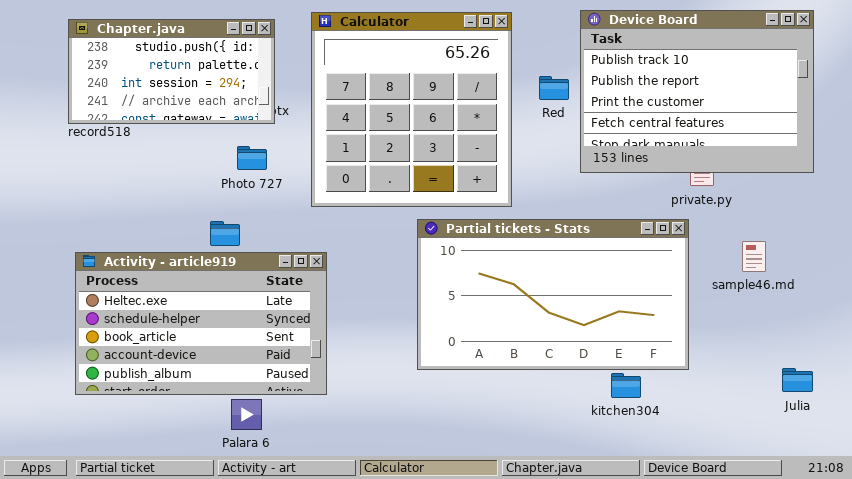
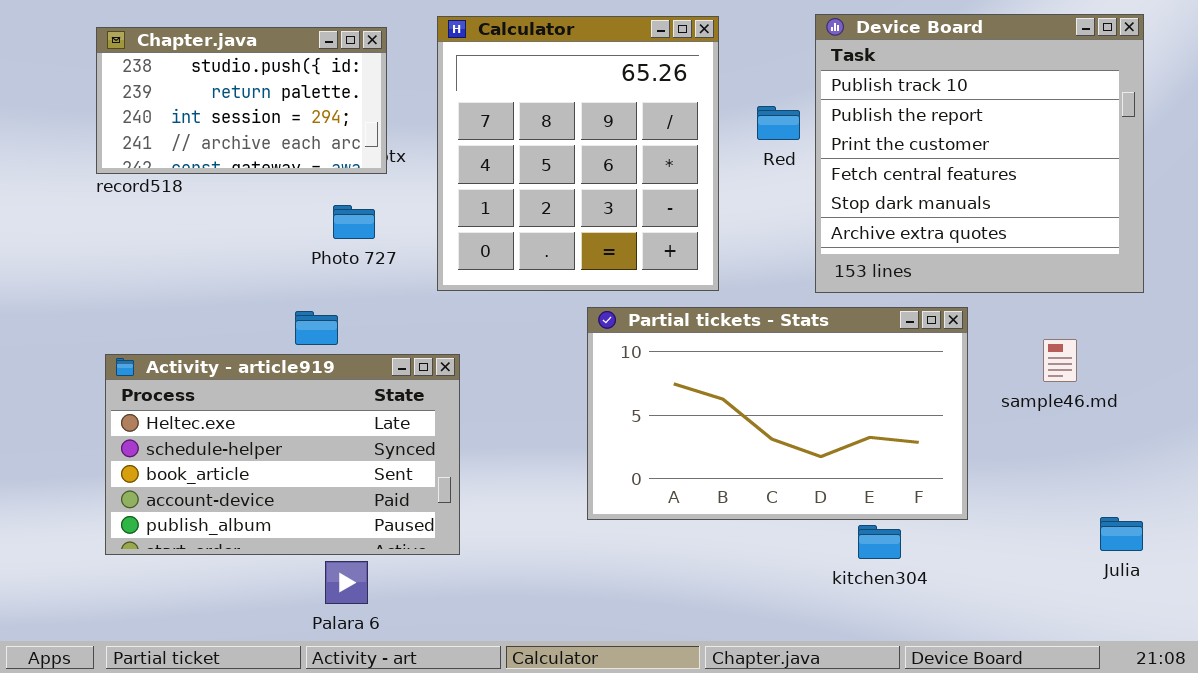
Device Board: [580,10,814,173] -> [815,14,1144,293], resized

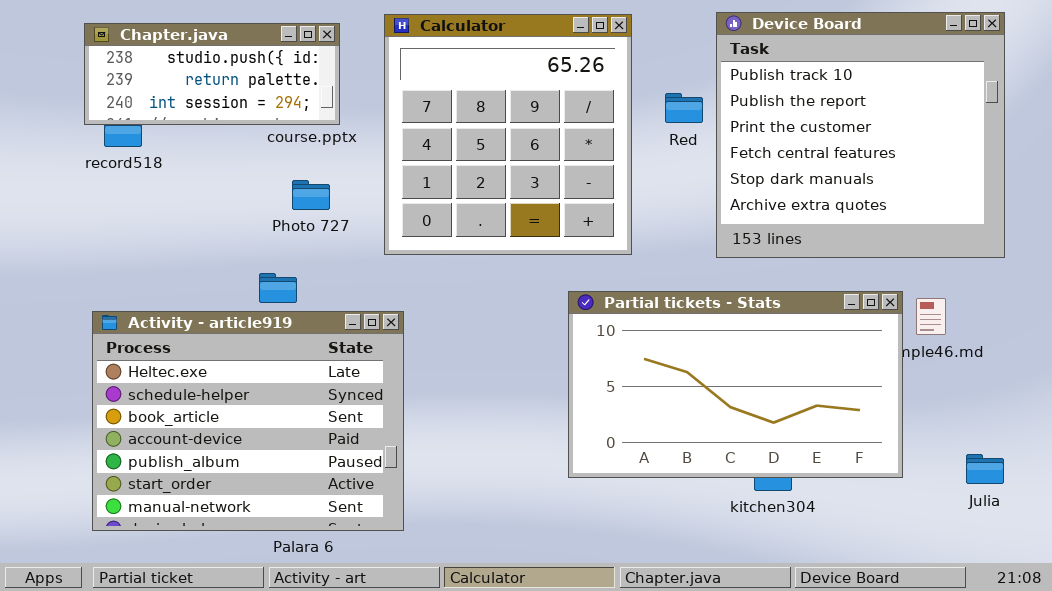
Chapter.java: [96,27,387,174] -> [84,23,340,125], resized
Partial tickets - Stats: [587,307,968,520] -> [568,291,903,478], moved
Activity - article919: [105,354,460,555] -> [92,311,404,531], resized

